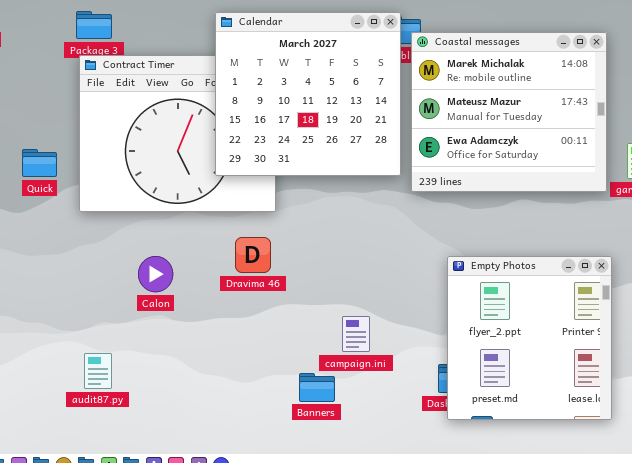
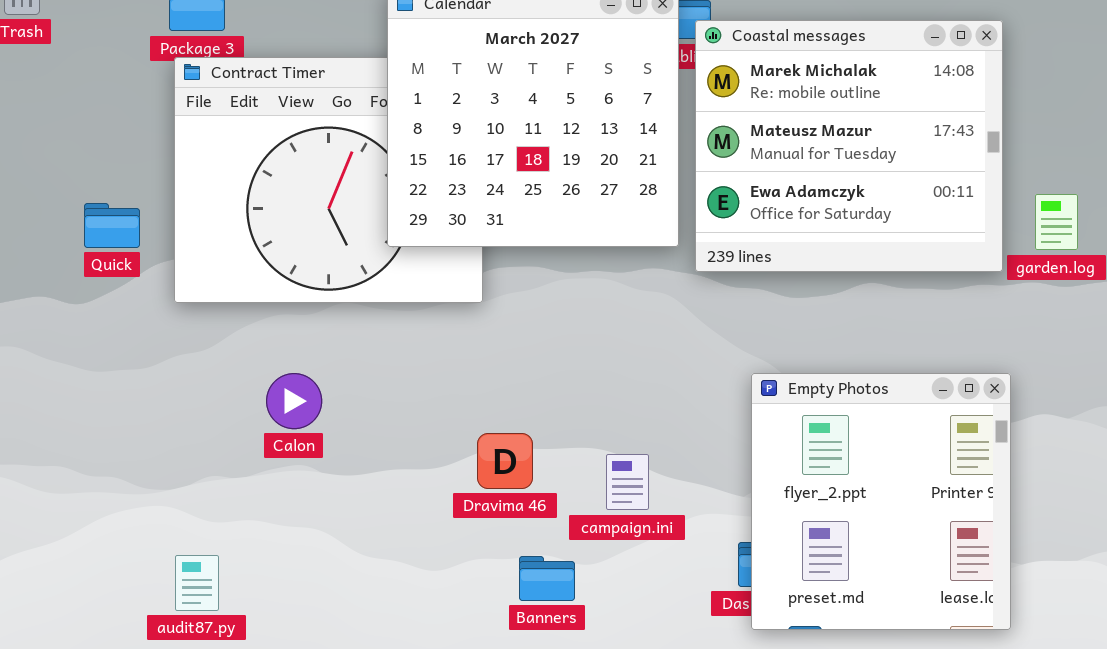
Dravima 46: [235,237,271,273] -> [477,433,533,489], moved
campaign.ini: [342,316,370,352] -> [606,454,649,510], moved
audit87.py: [84,353,112,389] -> [175,555,219,611], moved

